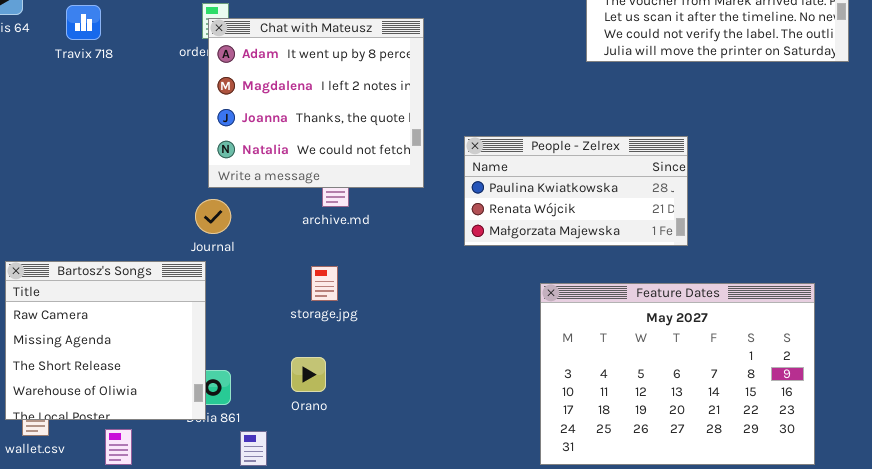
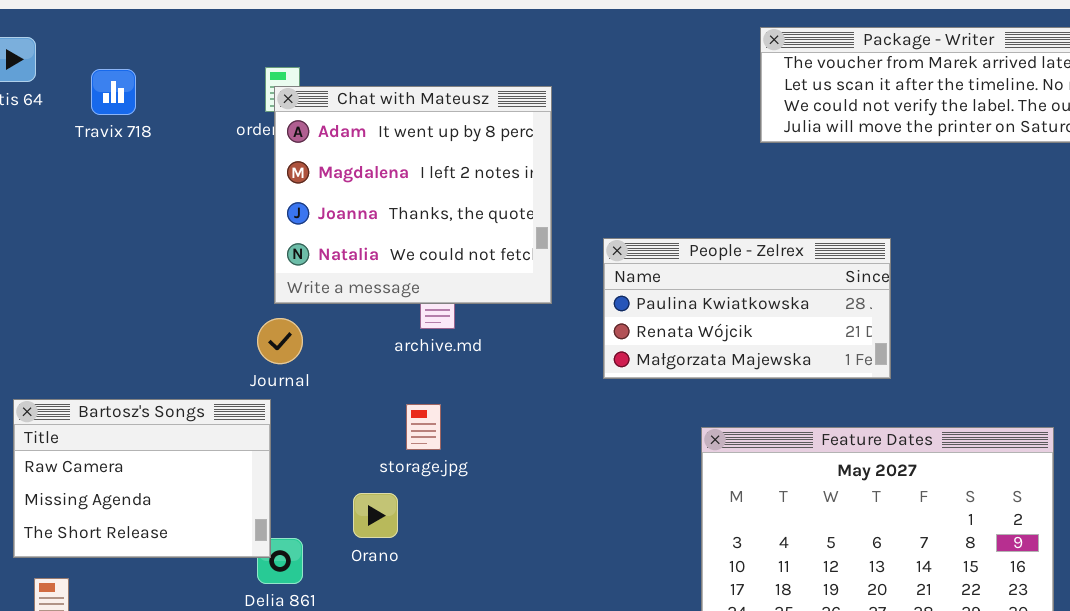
Bartosz's Songs: [5,261,206,420] -> [13,399,271,558], resized
Orano: [291,357,326,392] -> [353,493,398,538], moved

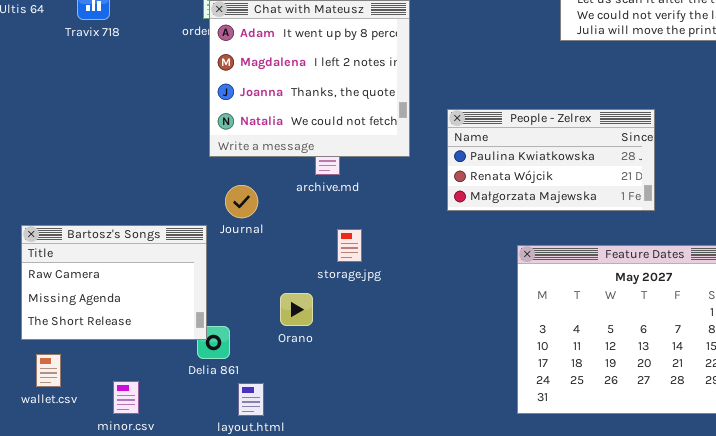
Journal: [257,318,303,364] -> [225,185,258,218], moved
storage.jpg: [406,404,441,450] -> [337,229,362,262], moved
Orano: [353,493,398,538] -> [280,293,313,326], moved

